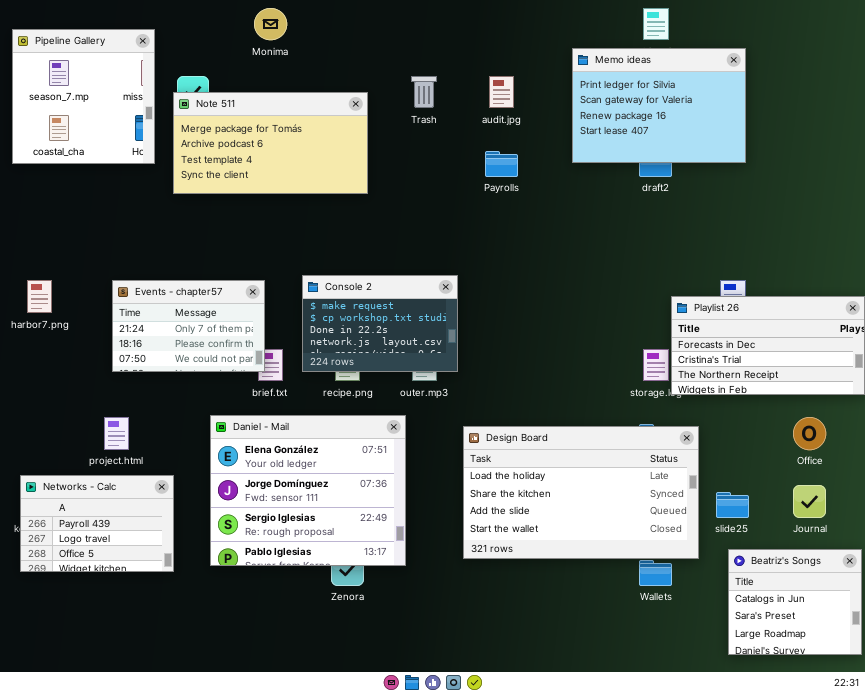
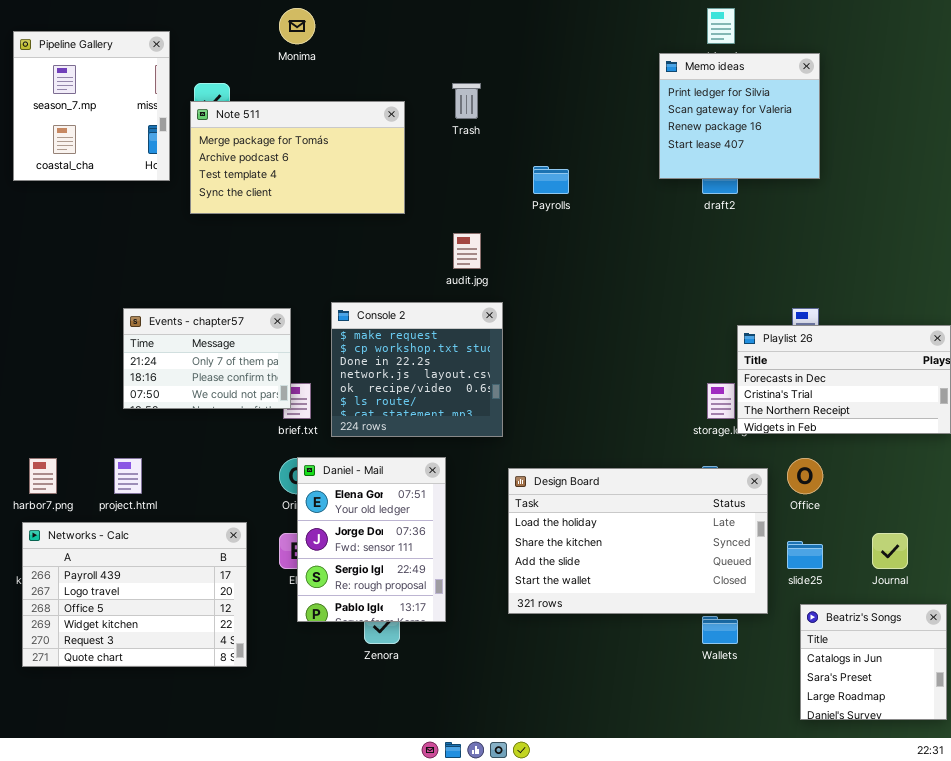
Memo ideas: [572,48,746,163] -> [659,53,820,179], resized
audit.jpg: [489,76,514,108] -> [453,233,481,269], moved
Console 2: [302,275,458,372] -> [331,302,503,437], resized
harbor7.png: [27,280,52,313] -> [29,458,57,494], moved
Daniel - Mail: [210,415,406,566] -> [297,457,446,622], resized
Office: [793,417,826,450] -> [787,458,823,494], moved
Networks - Calc: [20,475,174,572] -> [22,522,247,667], resized

